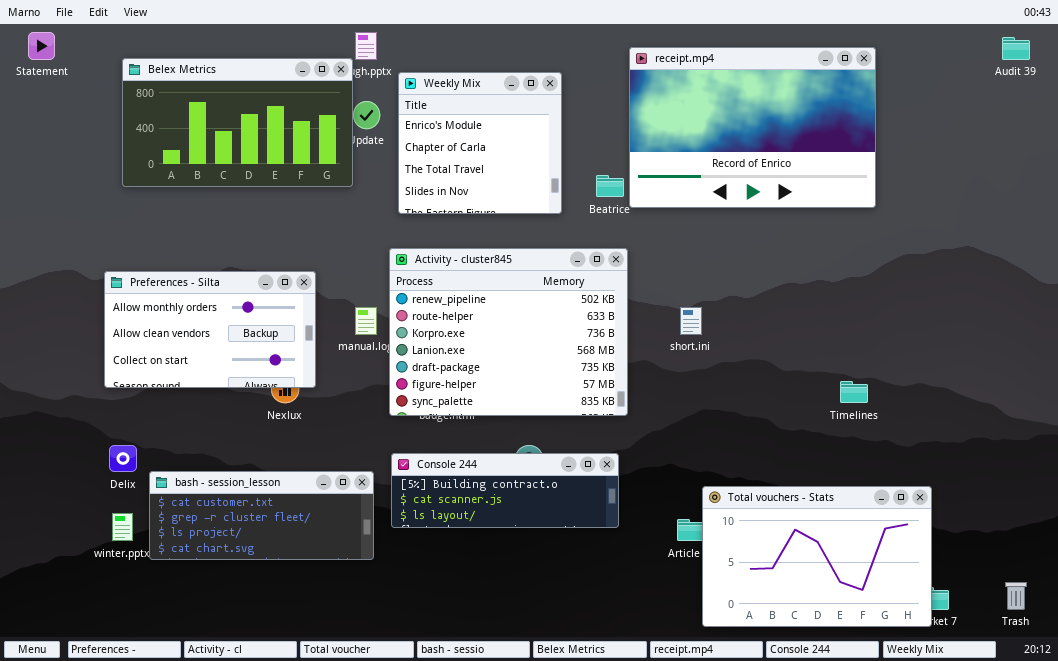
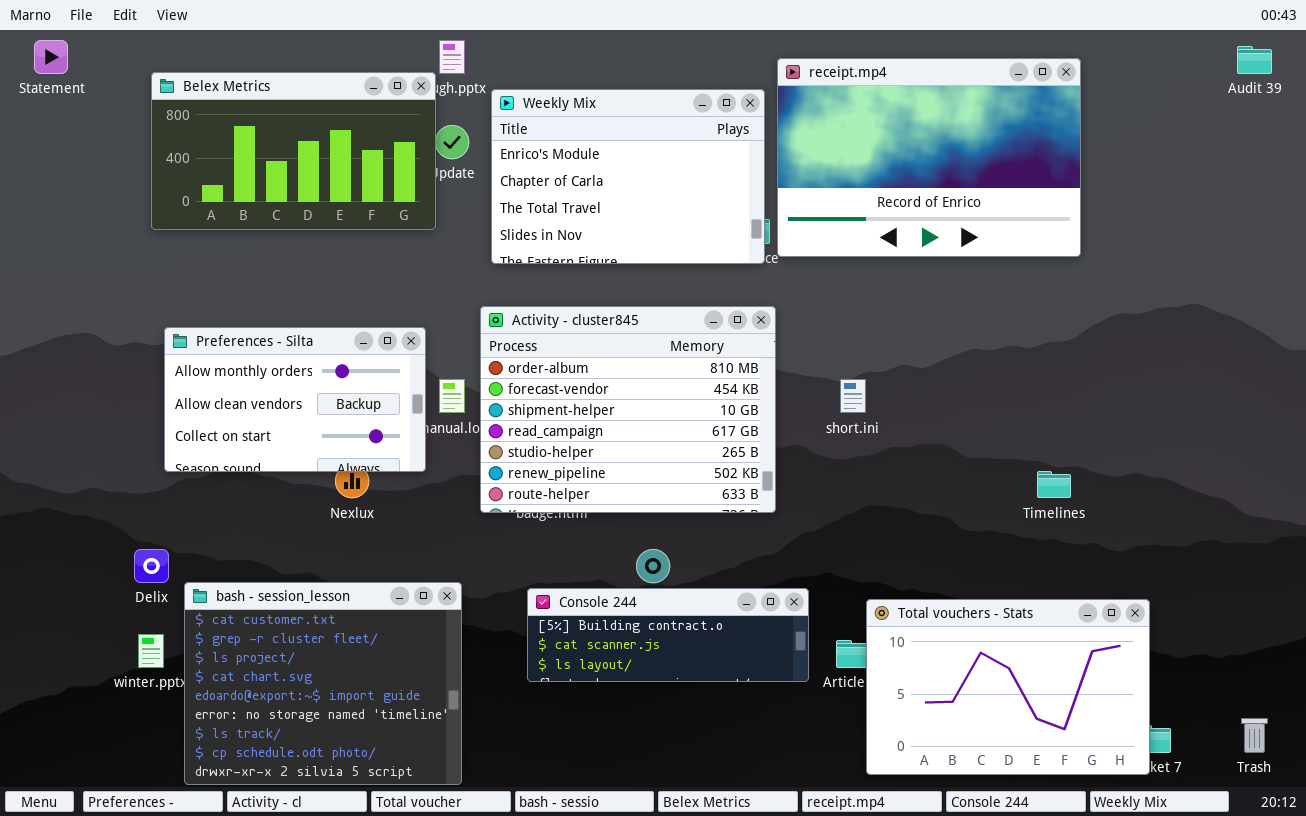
Weekly Mix: [398,72,562,214] -> [491,89,765,264], resized
Activity - cluster845: [389,248,628,416] -> [480,306,776,513], scrolled up 5 rows
Preferences - Silta: [104,271,316,388] -> [164,327,426,472], moved
Console 244: [391,453,619,528] -> [527,588,809,682], moved
bash - session_lesson: [149,471,374,560] -> [184,582,462,785], resized

